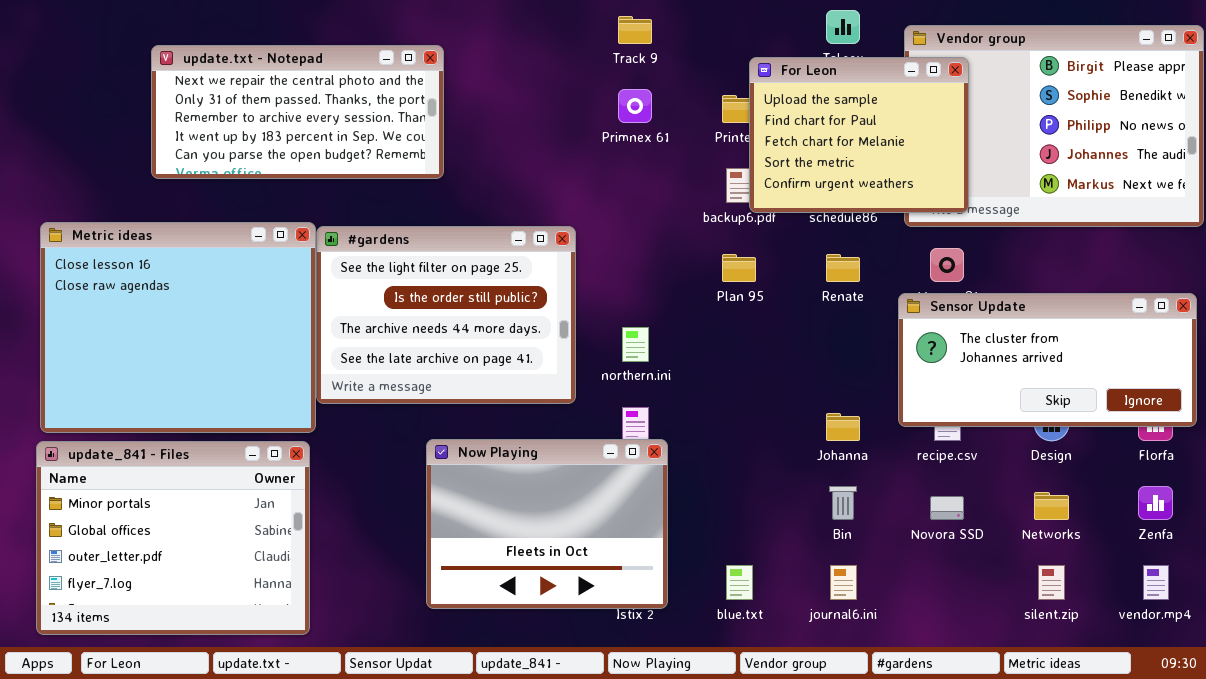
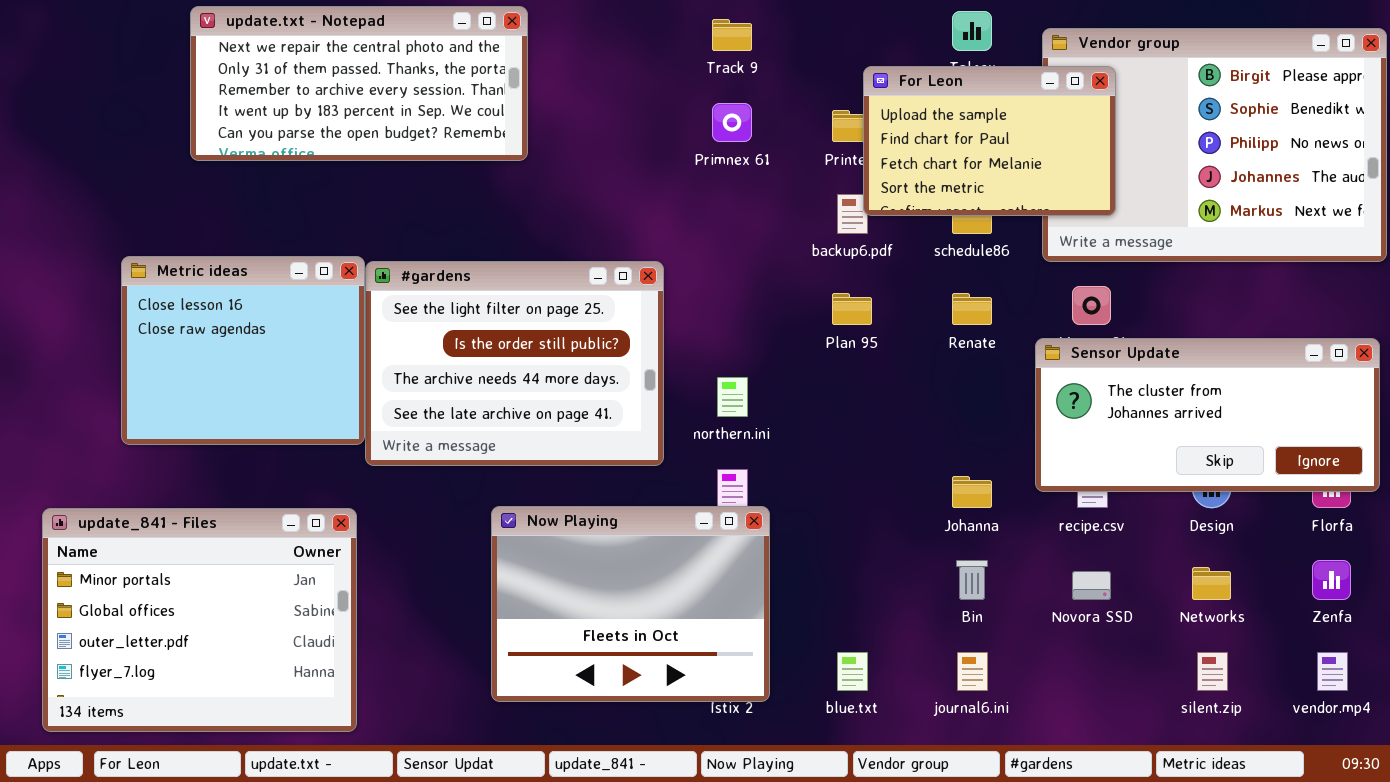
update.txt - Notepad: [151,45,444,179] -> [190,6,528,161], moved
For Leon: [749,57,969,213] -> [863,66,1116,216], resized
Metric ideas: [40,222,316,433] -> [121,256,365,445], resized

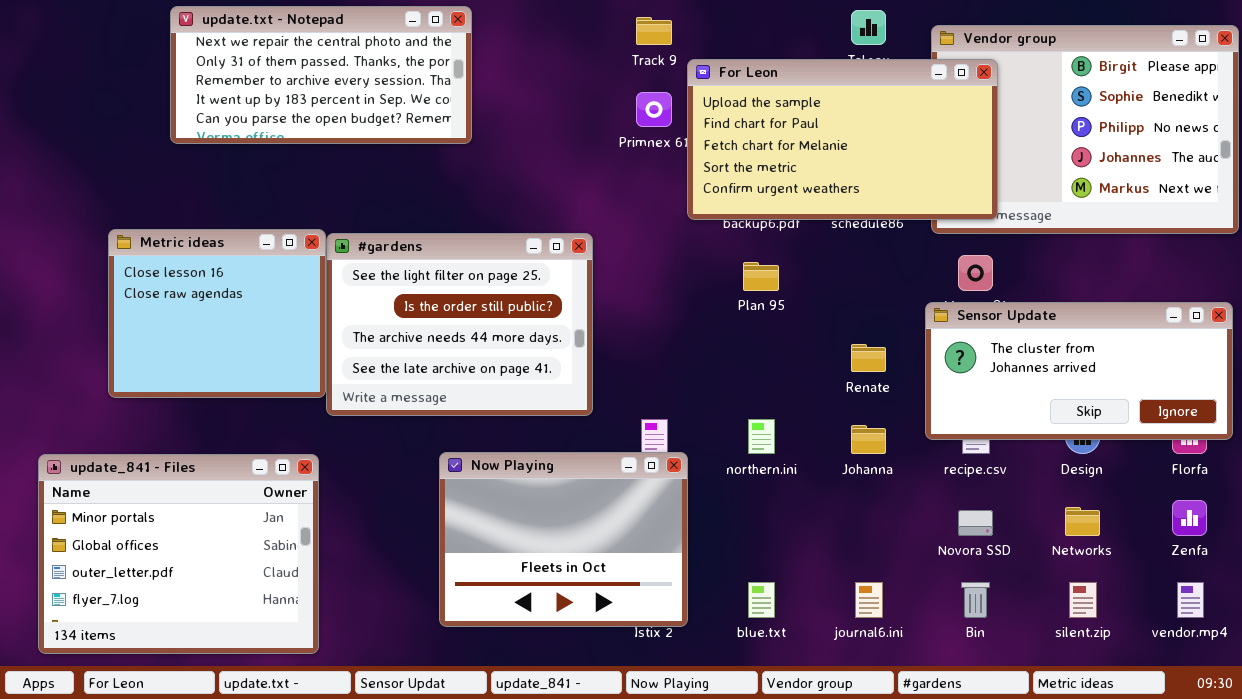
For Leon: [863,66,1116,216] -> [687,59,998,220], resized
Renate: [952,293,992,325] -> [851,344,886,372], moved
northern.ini: [717,377,748,417] -> [748,419,775,454], moved
Bin: [956,560,988,600] -> [961,582,990,618], moved

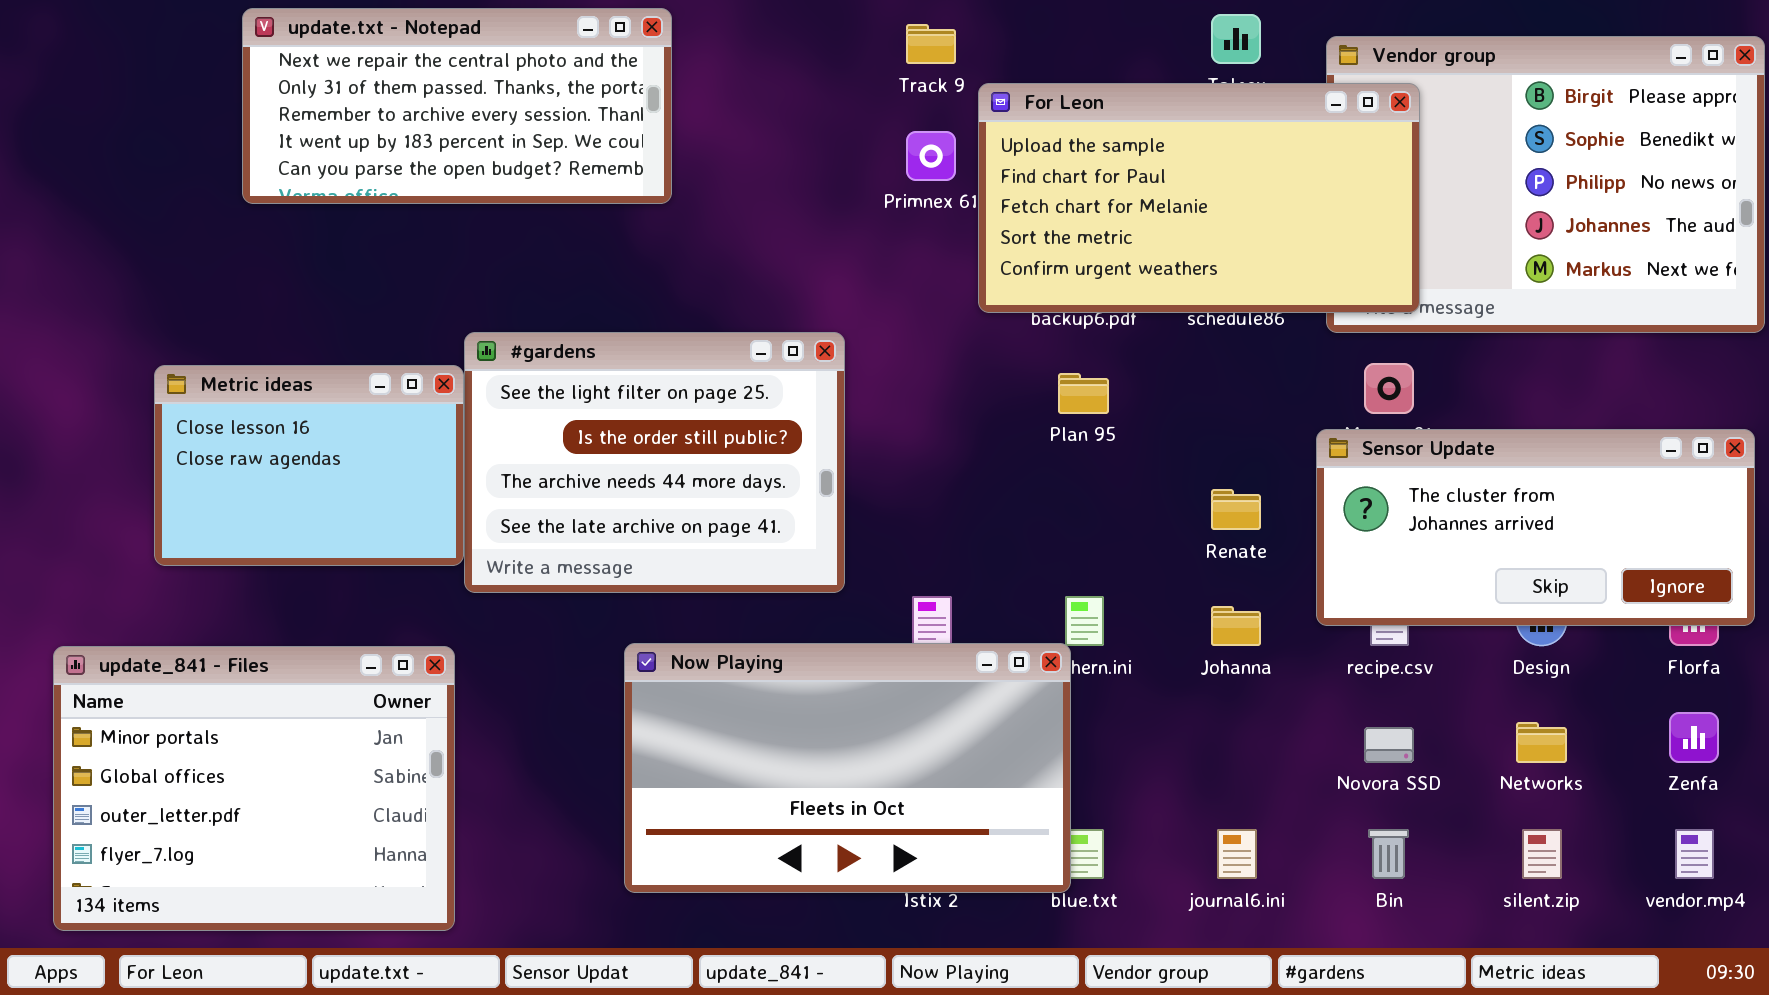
Metric ideas: [108,229,326,398] -> [154,365,464,566], resized
Now Playing: [439,452,688,627] -> [624,643,1071,893], resized

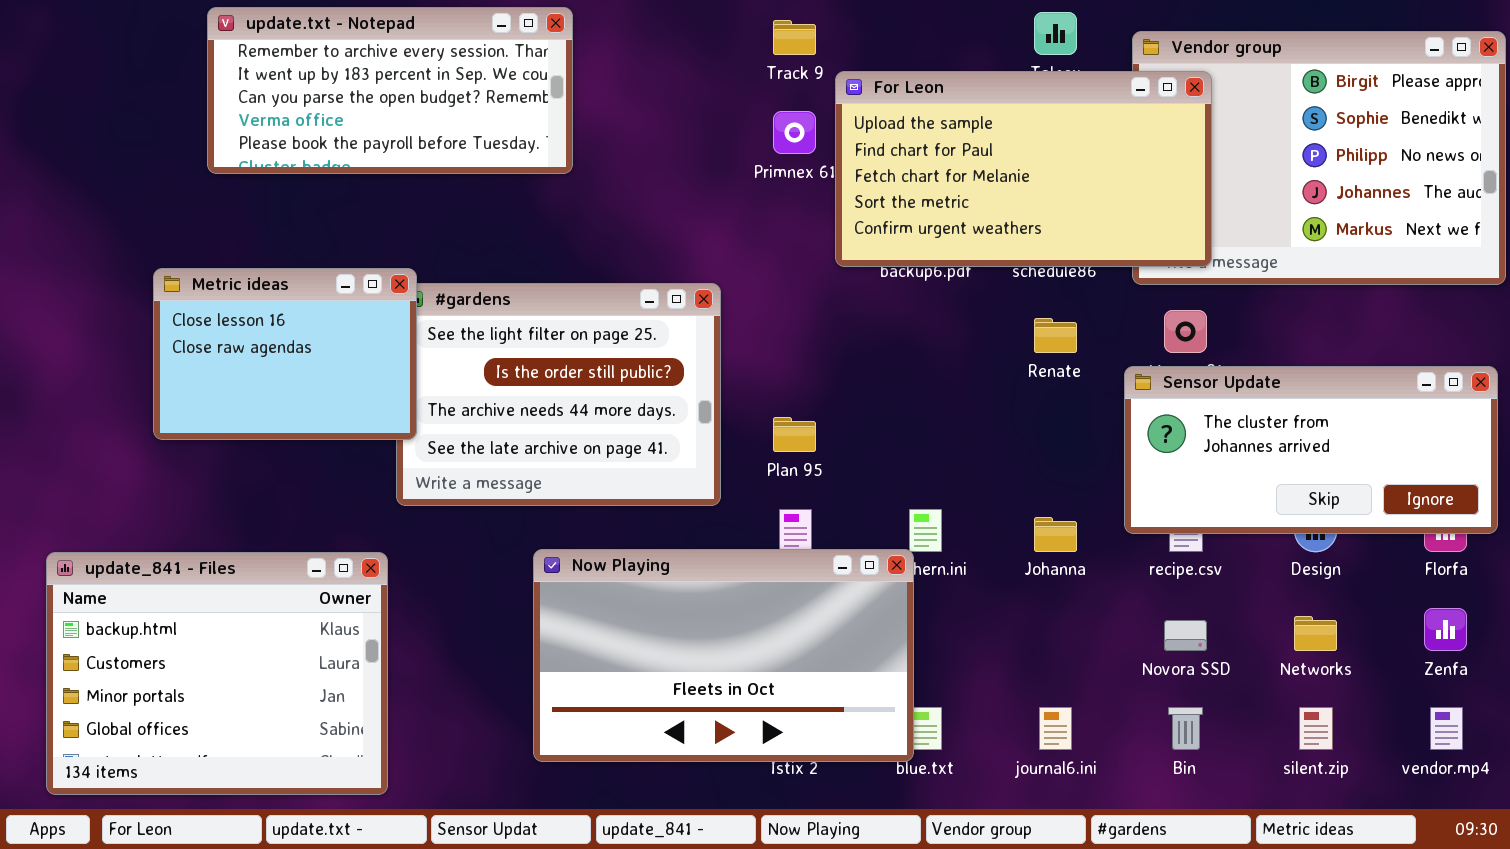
update.txt - Notepad: [242,8,672,204] -> [207,7,573,174], scrolled down 2 rows
Metric ideas: [154,365,464,566] -> [153,268,417,440], moved
Plan 95: [1058,373,1109,414] -> [773,417,816,452], moved
Renate: [1211,489,1261,530] -> [1034,318,1077,353], moved
update_841 - Files: [53,646,455,931] -> [46,552,388,795], scrolled up 2 rows

